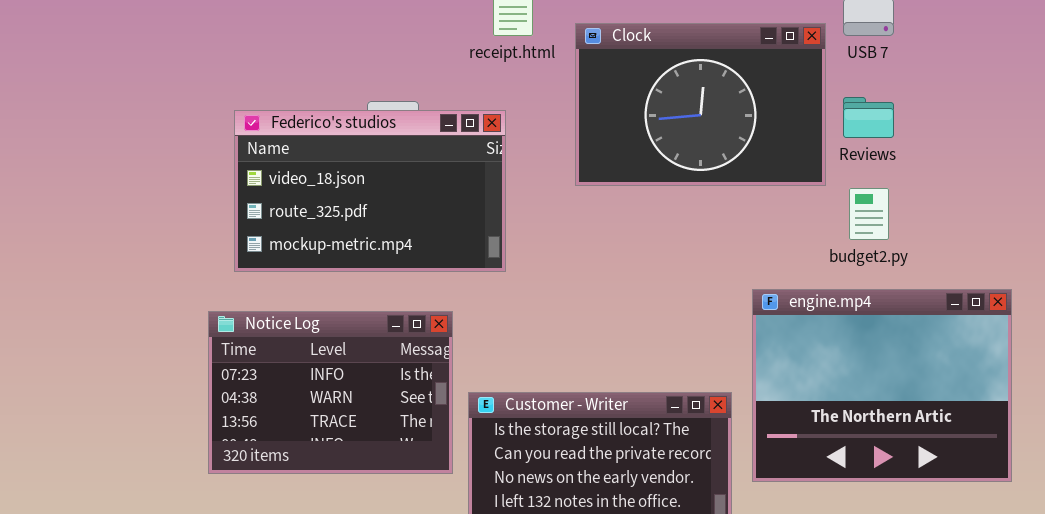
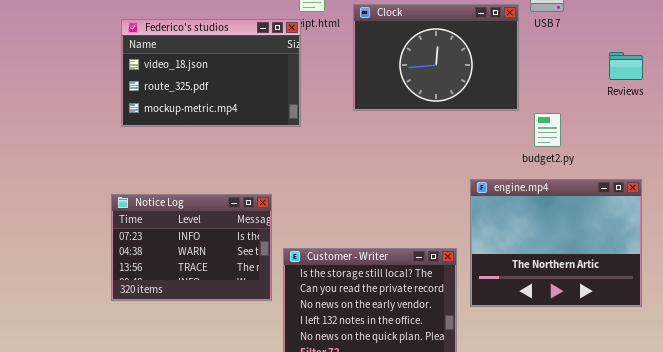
Reviews: [843,97,894,138] -> [609,52,643,80], moved
Federico's studios: [234,110,506,272] -> [121,19,301,127], moved

